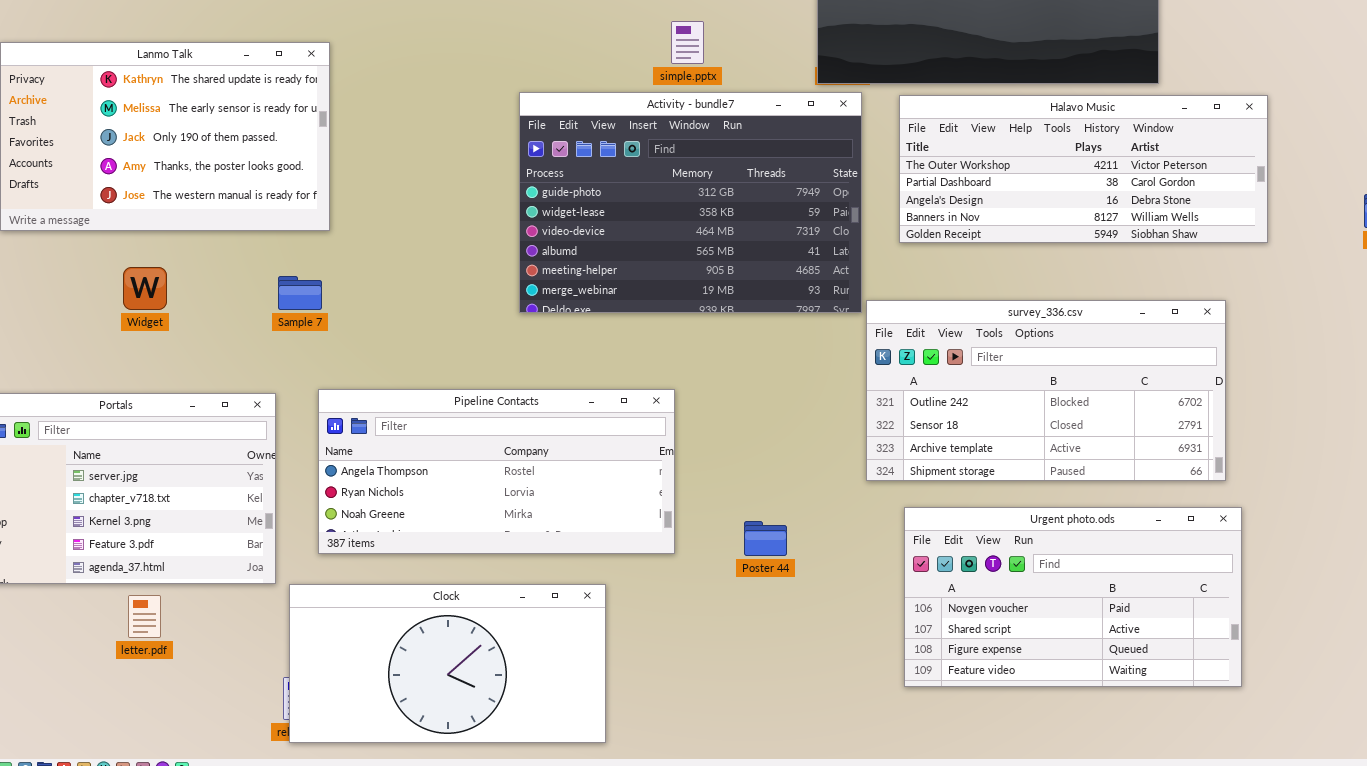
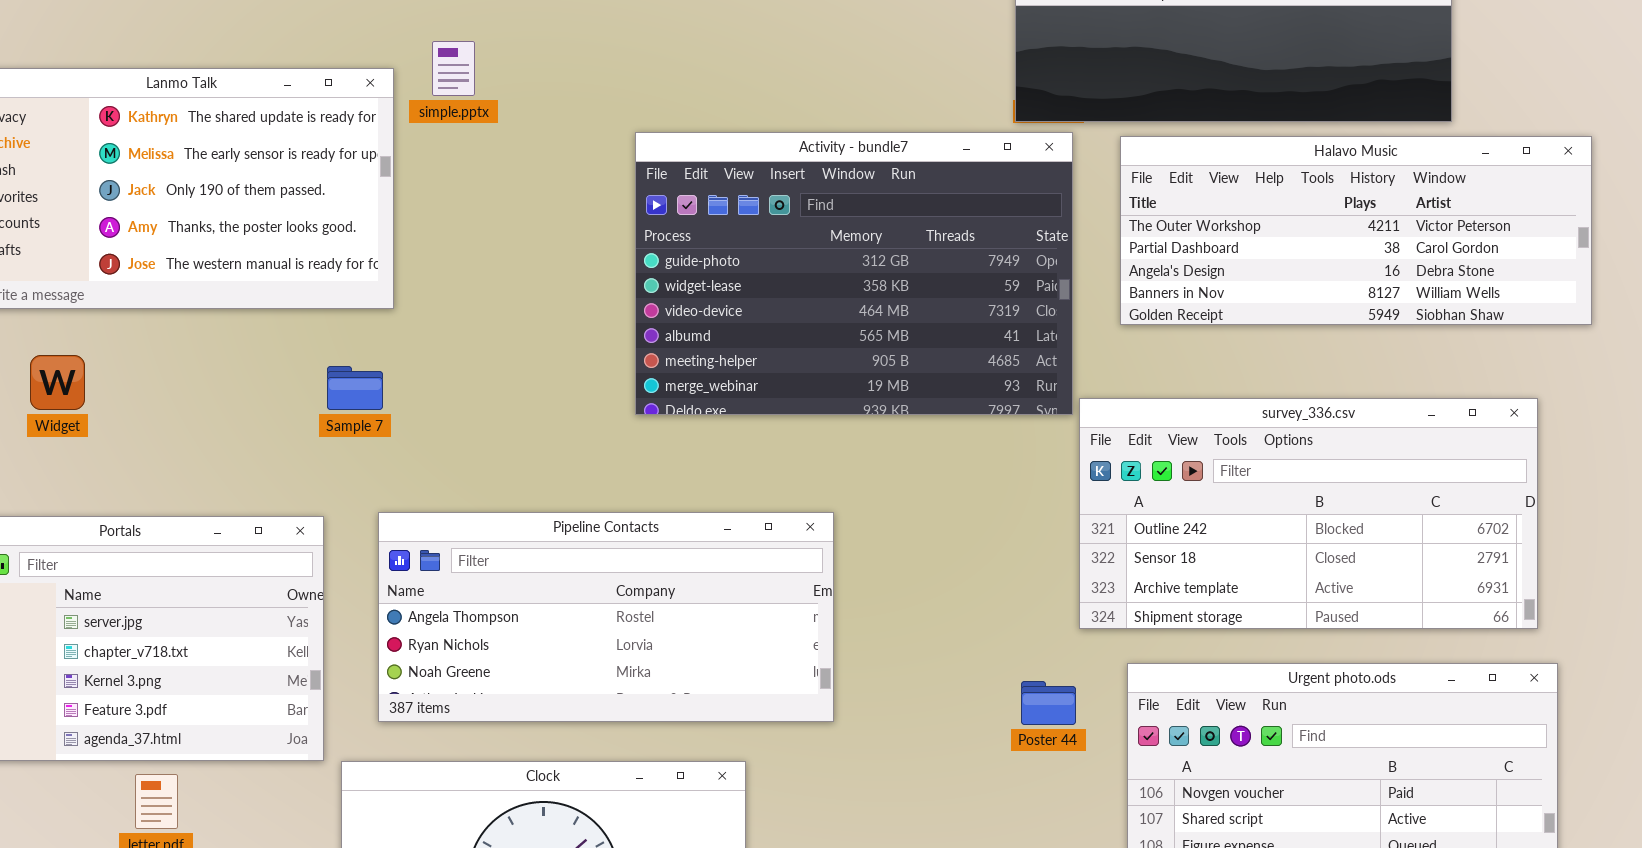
simple.pptx: [671,21,704,64] -> [432,41,475,96], moved
Widget: [123,267,167,310] -> [30,355,85,410], moved
Poster 44: [744,521,787,556] -> [1021,681,1076,725], moved

